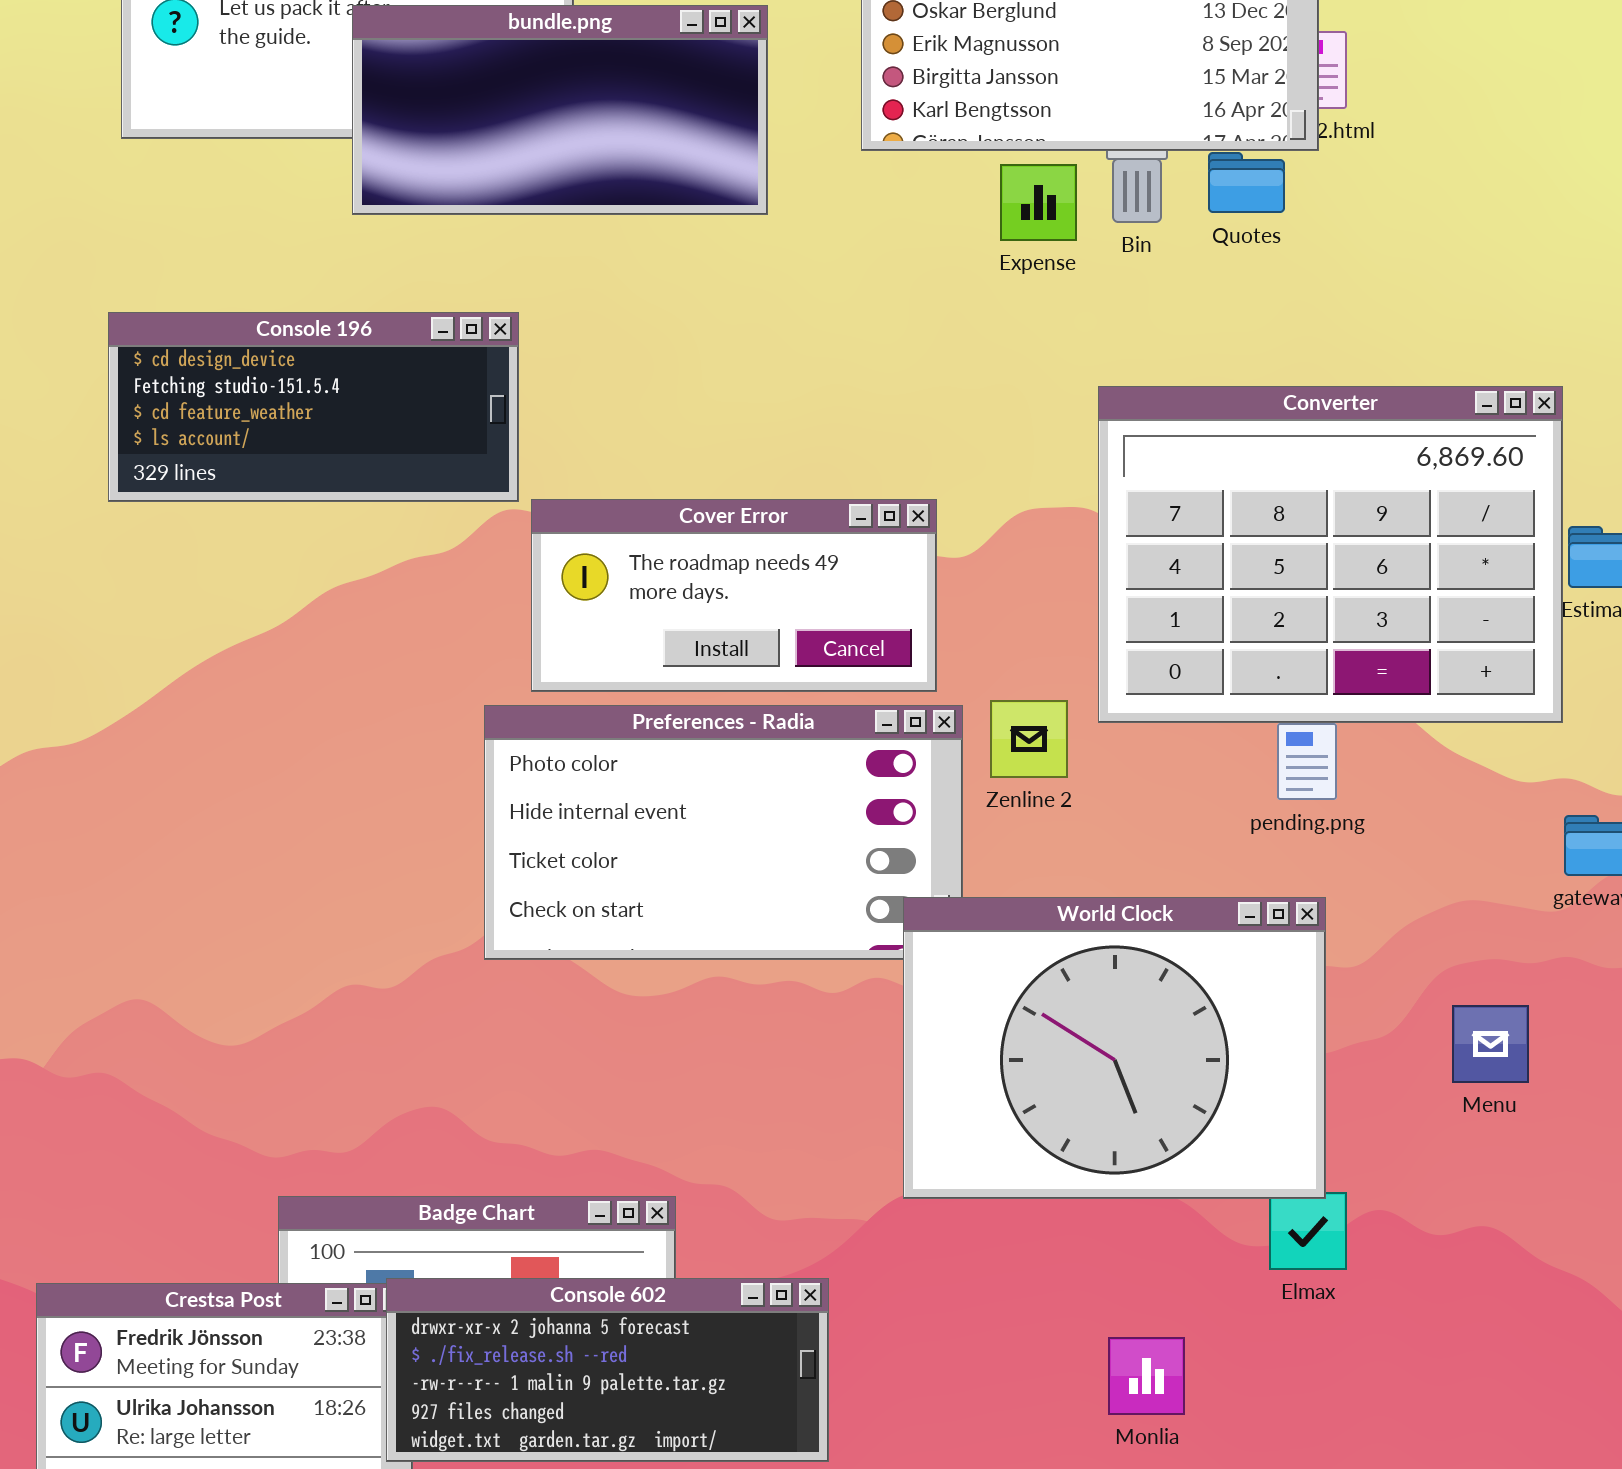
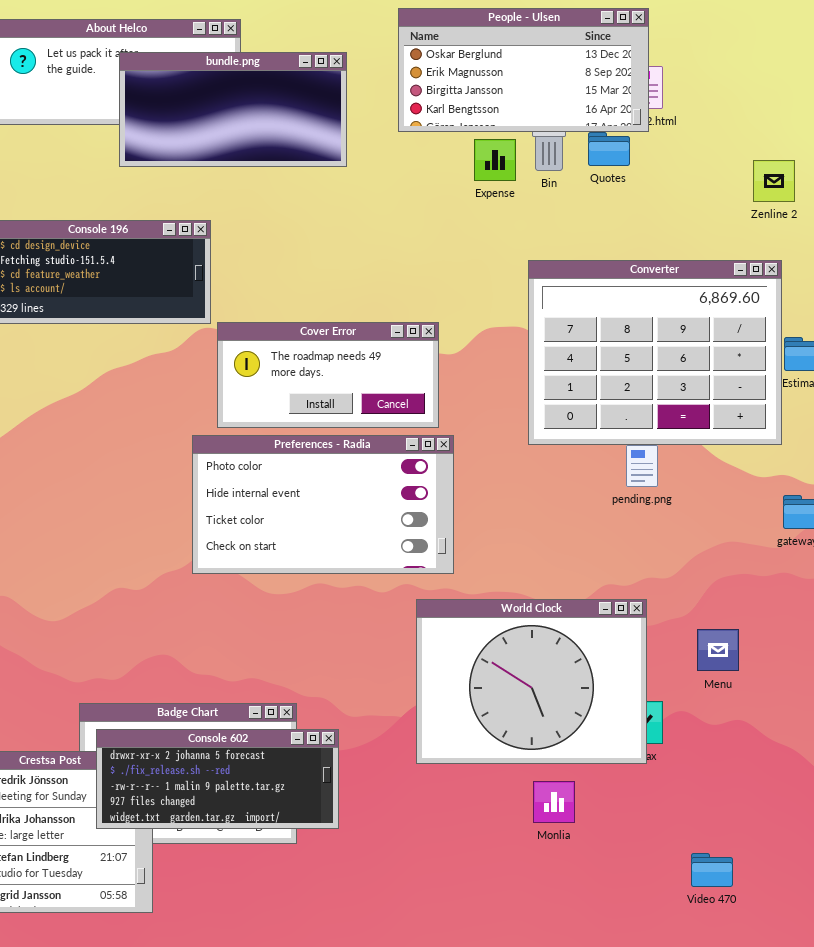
Zenline 2: [990,700,1068,778] -> [753,160,795,202], moved
World Clock: [903,897,1326,1199] -> [416,599,647,764], moved
Menu: [1452,1005,1529,1083] -> [697,629,739,671], moved
Console 602: [386,1278,829,1462] -> [96,729,339,829], moved

